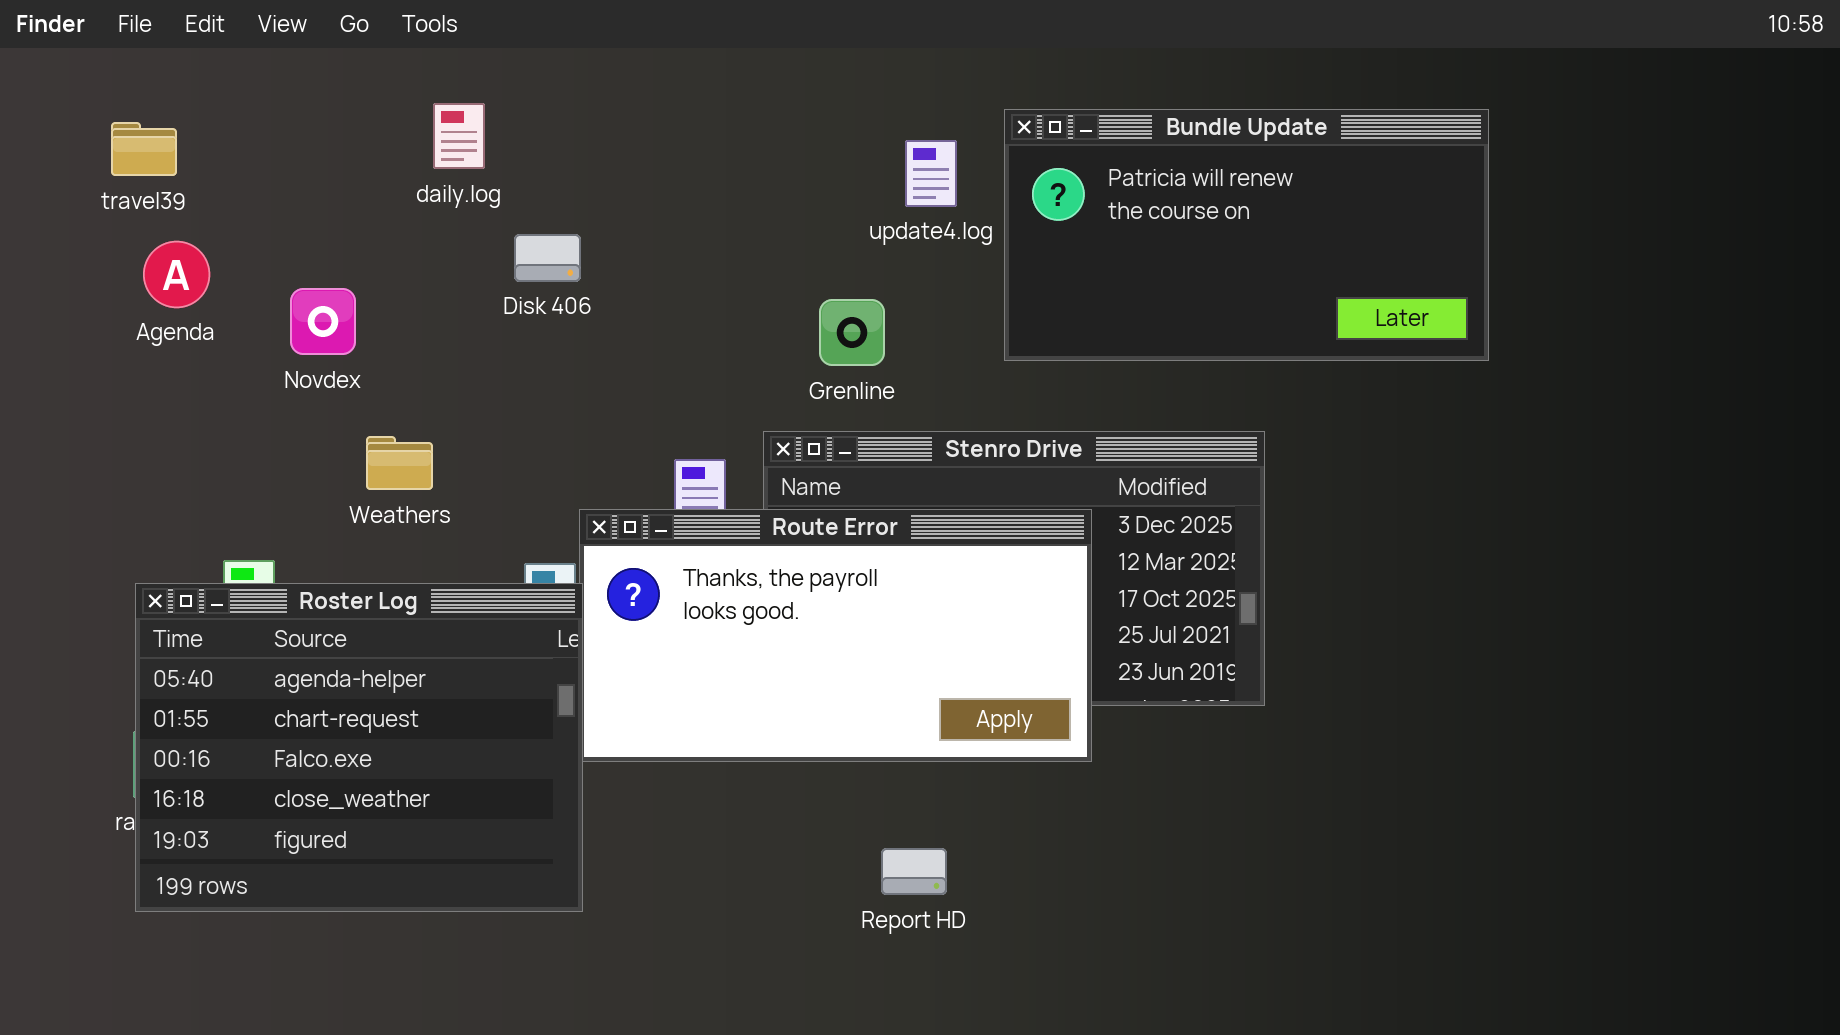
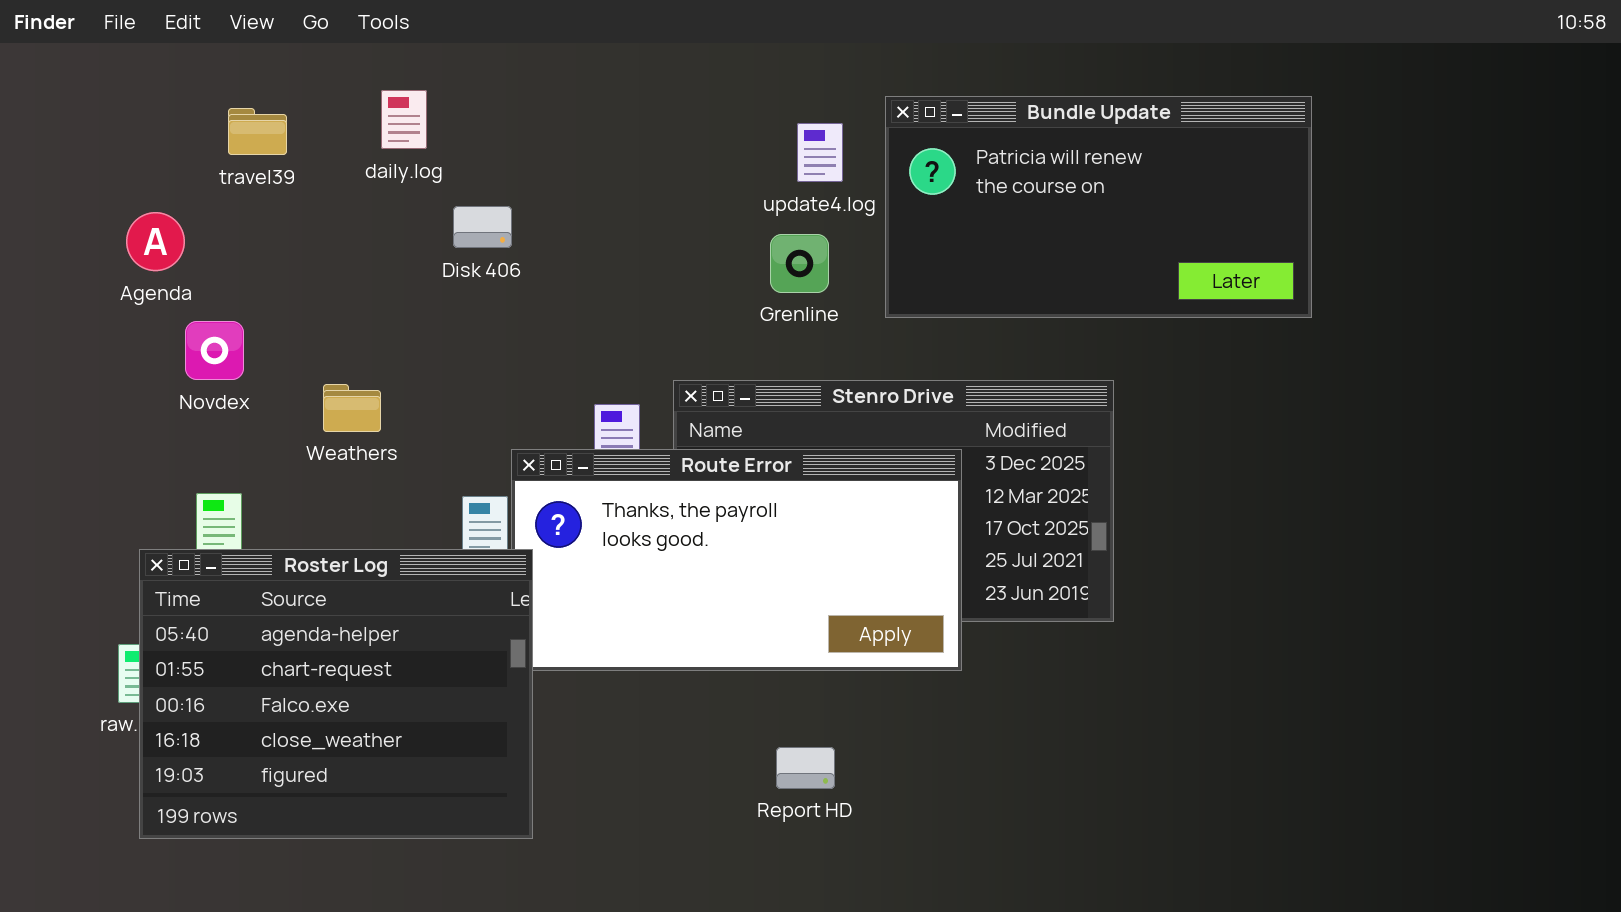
travel39: [111,122,177,176] -> [228,108,287,155], moved
Novdex: [290,288,356,355] -> [185,321,244,380], moved
Grenline: [819,299,885,366] -> [770,234,829,293], moved
Roster Log: [135,583,583,912] -> [139,549,533,839], moved

